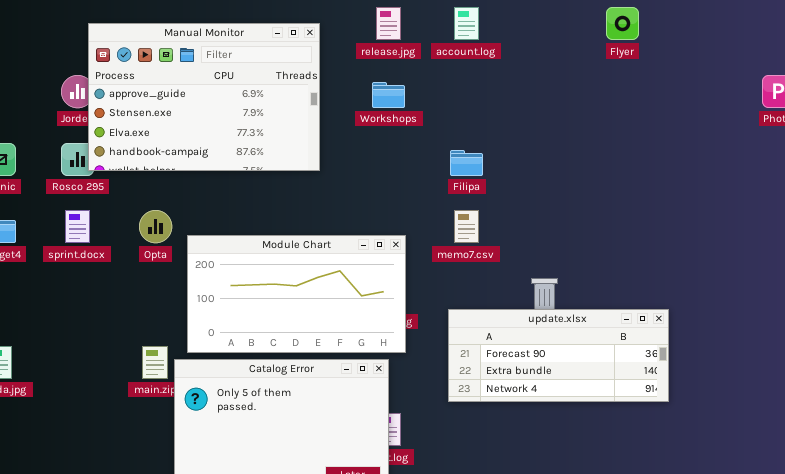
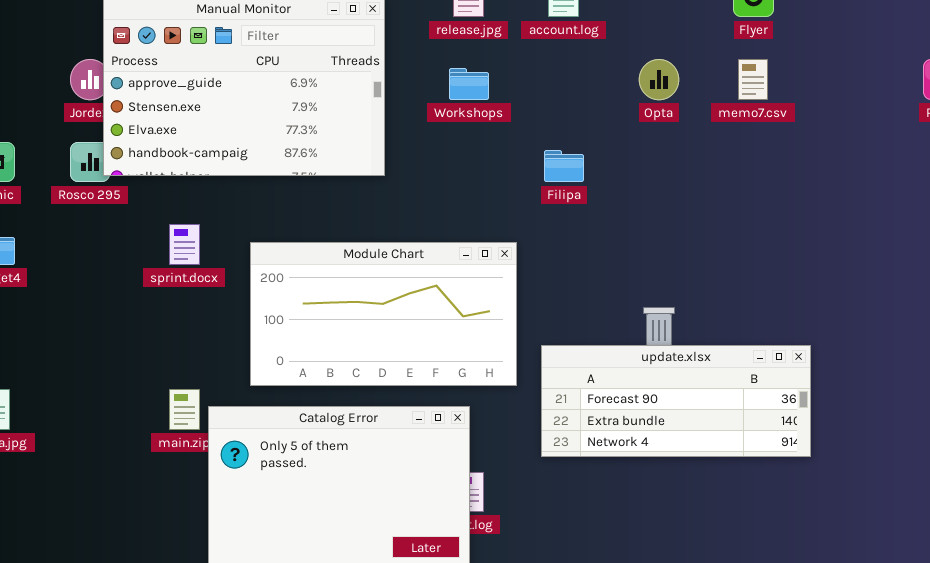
sprint.docx: [65,210,90,243] -> [169,224,200,265], moved
Opta: [139,210,172,243] -> [639,59,679,100], moved
memo7.csv: [454,210,479,243] -> [738,59,768,100], moved
Module Chart: [187,235,406,353] -> [250,242,517,386], moved

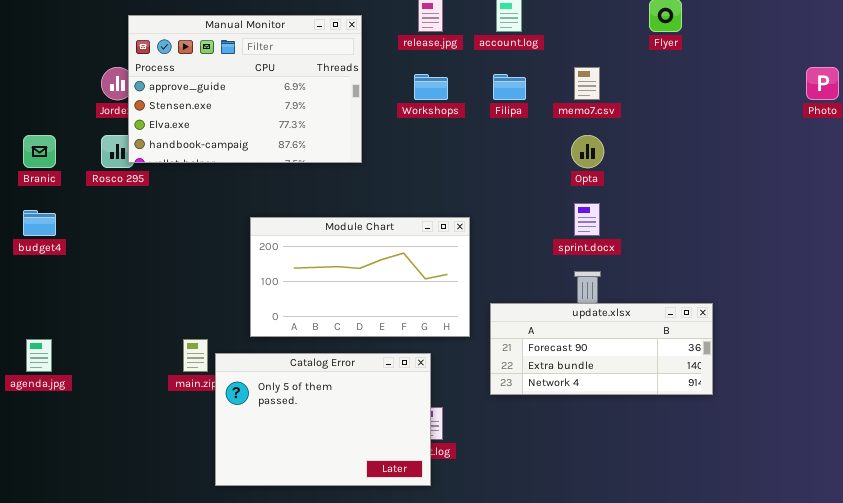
Opta: [639,59,679,100] -> [571,135,604,168], moved
memo7.csv: [738,59,768,100] -> [574,67,600,100], moved
Filipa: [544,150,584,182] -> [493,74,526,100], moved
sprint.docx: [169,224,200,265] -> [574,203,600,236], moved

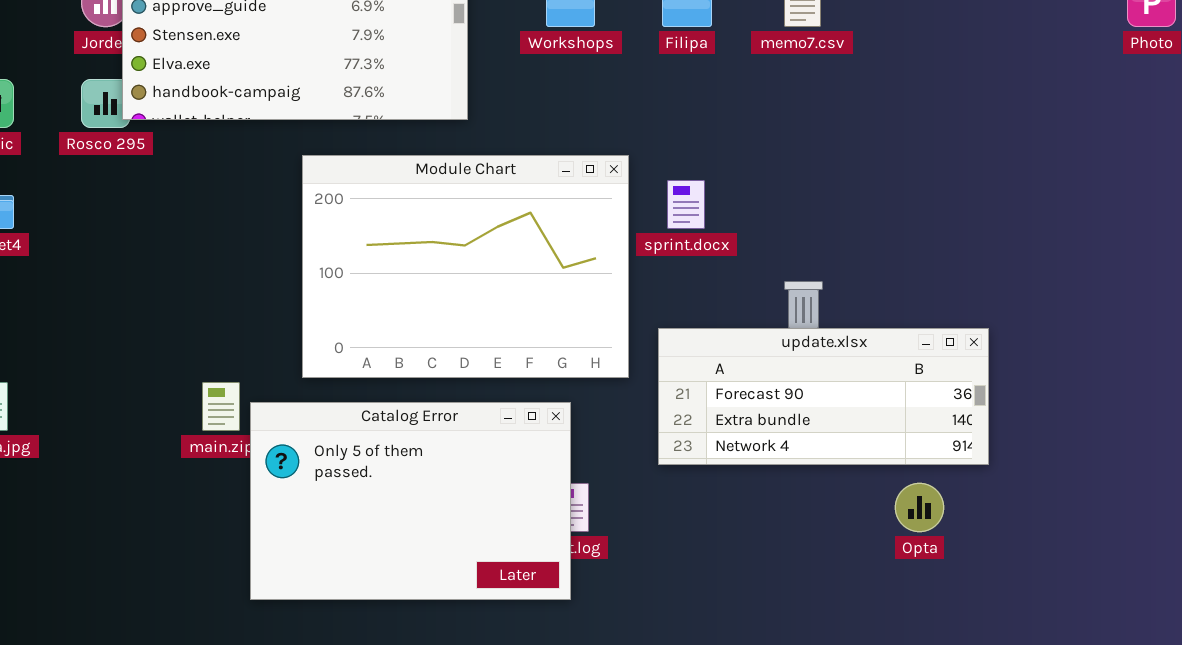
Opta: [571,135,604,168] -> [895,483,944,532], moved
sprint.docx: [574,203,600,236] -> [667,180,705,229], moved
Module Chart: [250,217,470,337] -> [302,155,629,378], resized

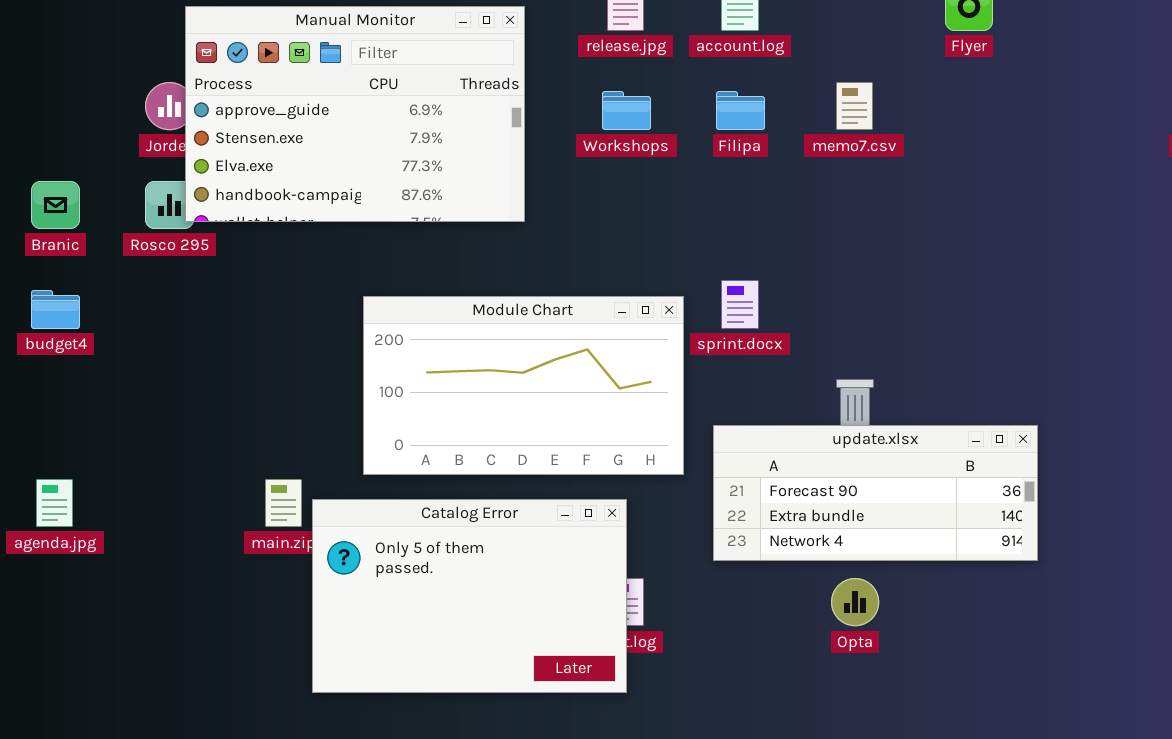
Module Chart: [302,155,629,378] -> [363,296,684,475], resized
Opta: [895,483,944,532] -> [831,578,879,626], moved

